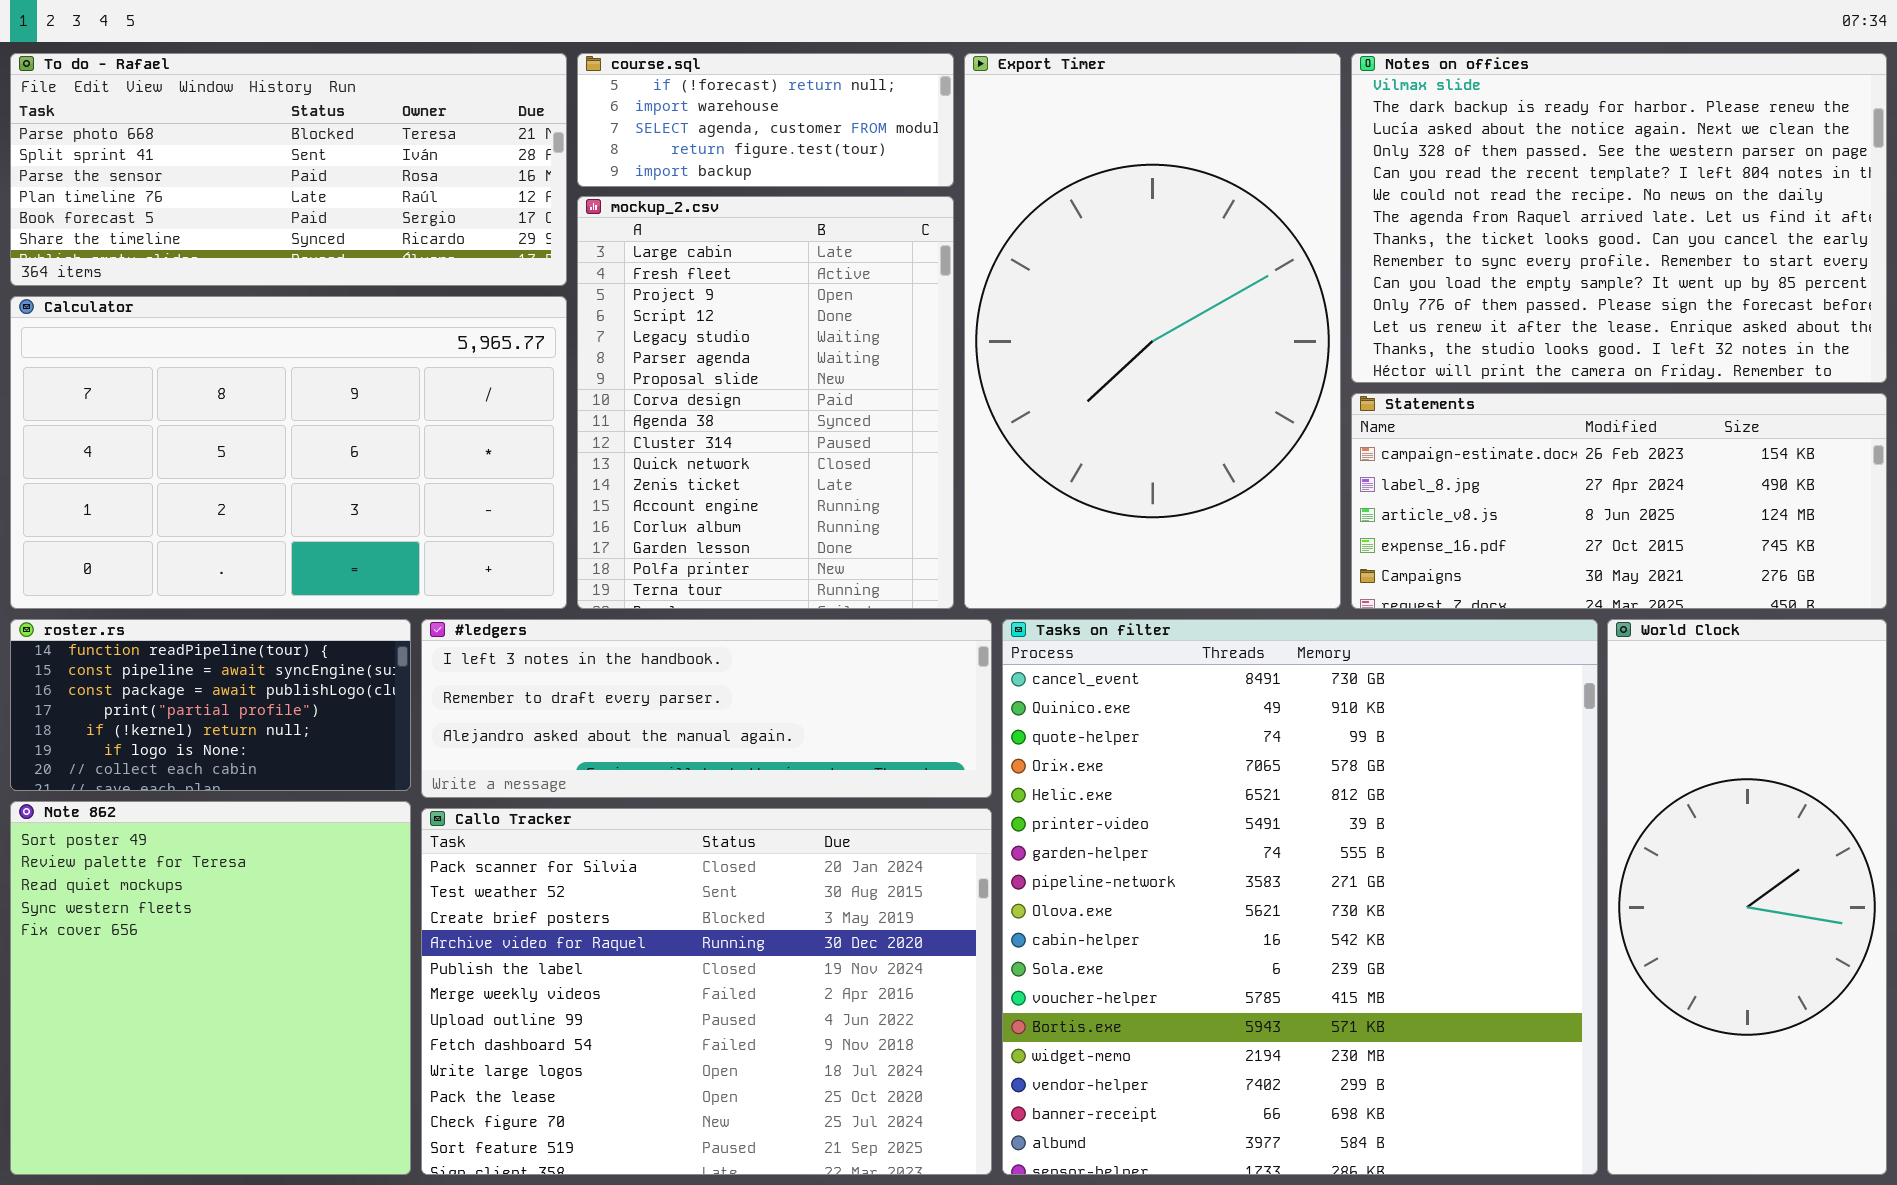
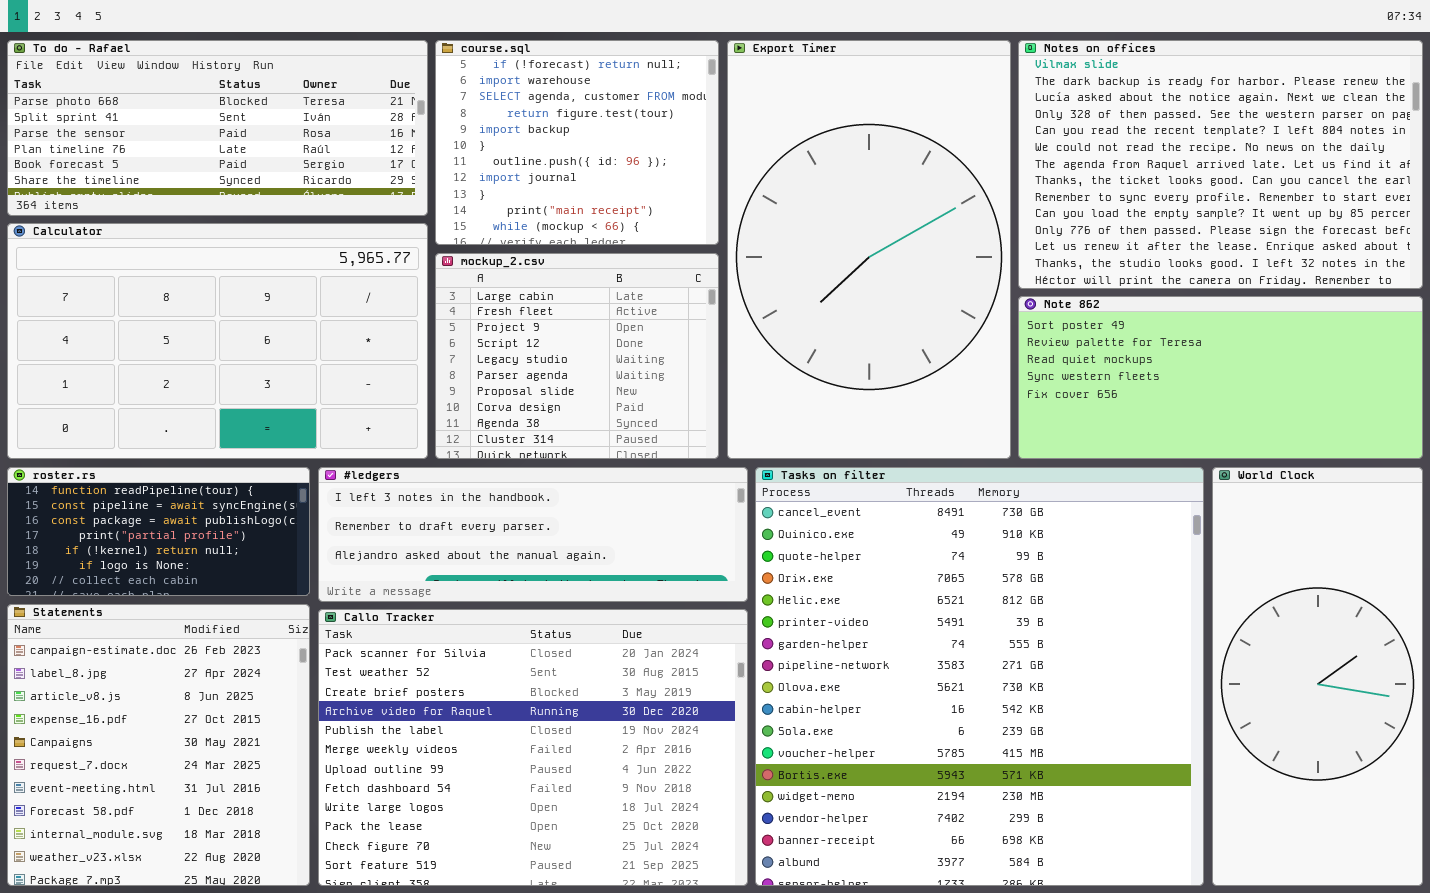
course.sql: [577,53,954,187] -> [435,40,719,245], resized
mockup_2.csv: [577,196,954,609] -> [435,253,719,459], resized
Statements: [1351,393,1887,609] -> [7,604,310,886], moved, resized
Note 862: [10,801,411,1175] -> [1018,296,1423,459], moved, resized

